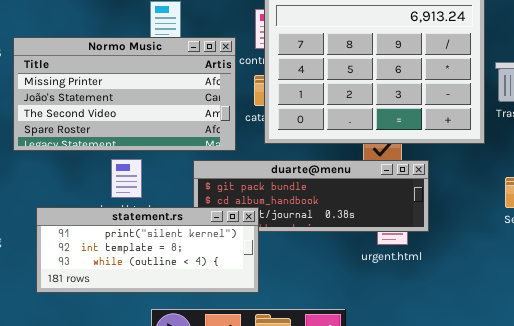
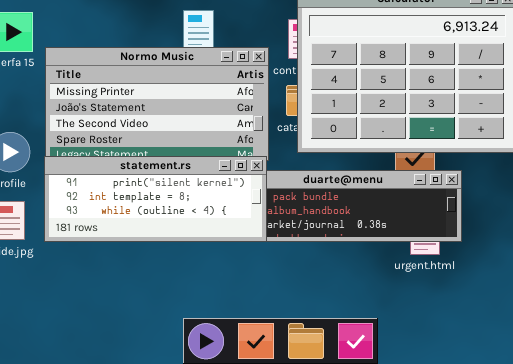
statement.rs: [36,207,259,293] -> [44,156,267,242], moved

